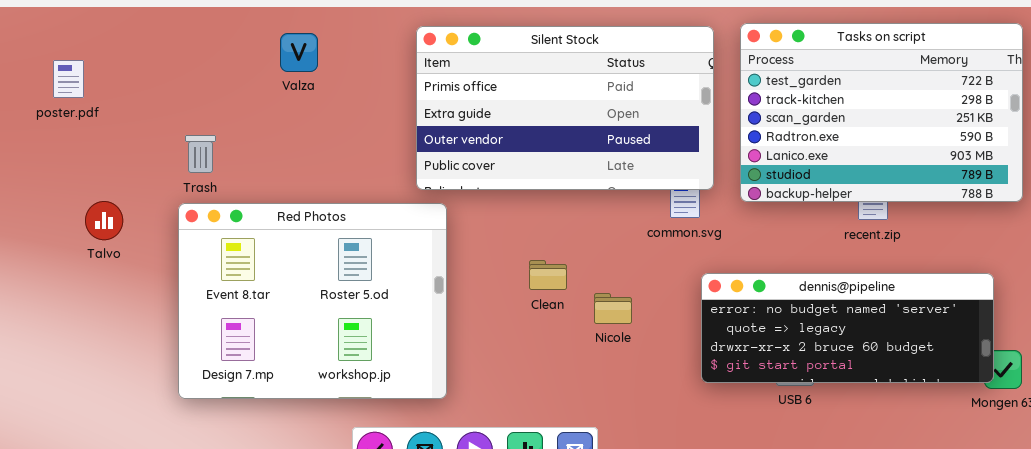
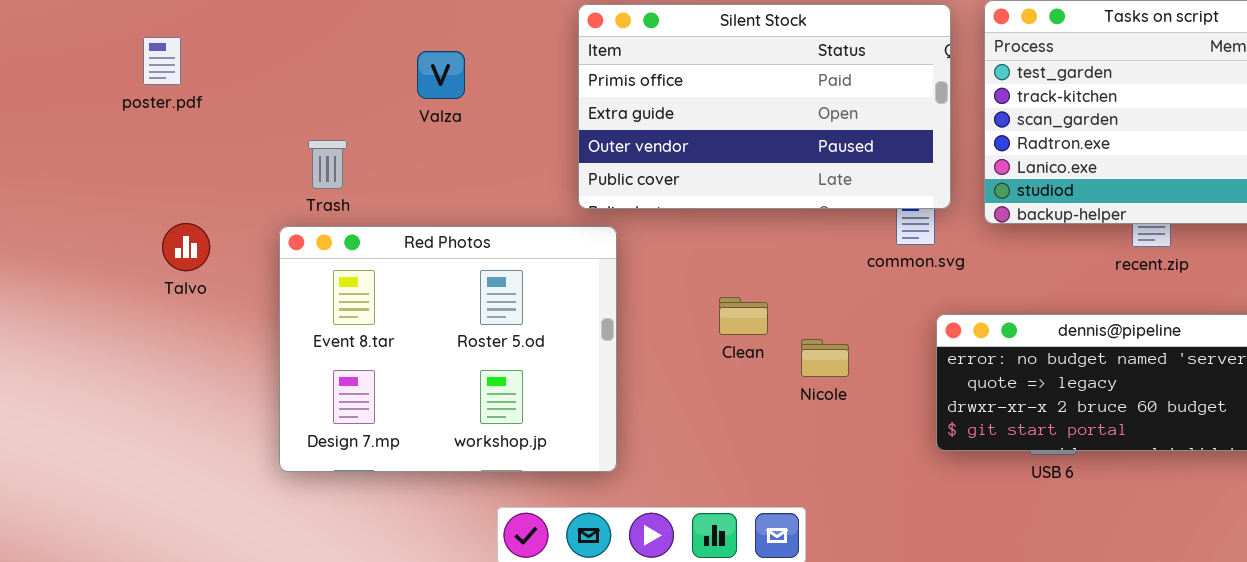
Valza: [280,33,318,72] -> [417,51,465,99], moved
poster.pdf: [53,60,84,98] -> [143,37,181,85], moved
Trash: [185,135,216,173] -> [308,140,347,189], moved

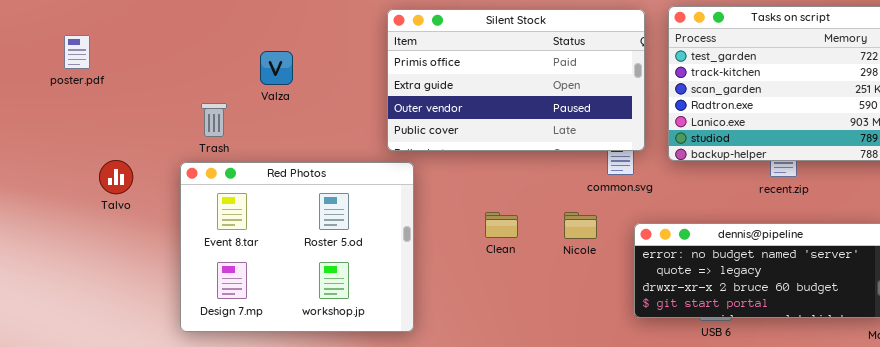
poster.pdf: [143,37,181,85] -> [64,35,90,69], moved
Valza: [417,51,465,99] -> [260,51,293,85], moved
Nicole: [801,339,849,377] -> [564,212,597,239], moved

